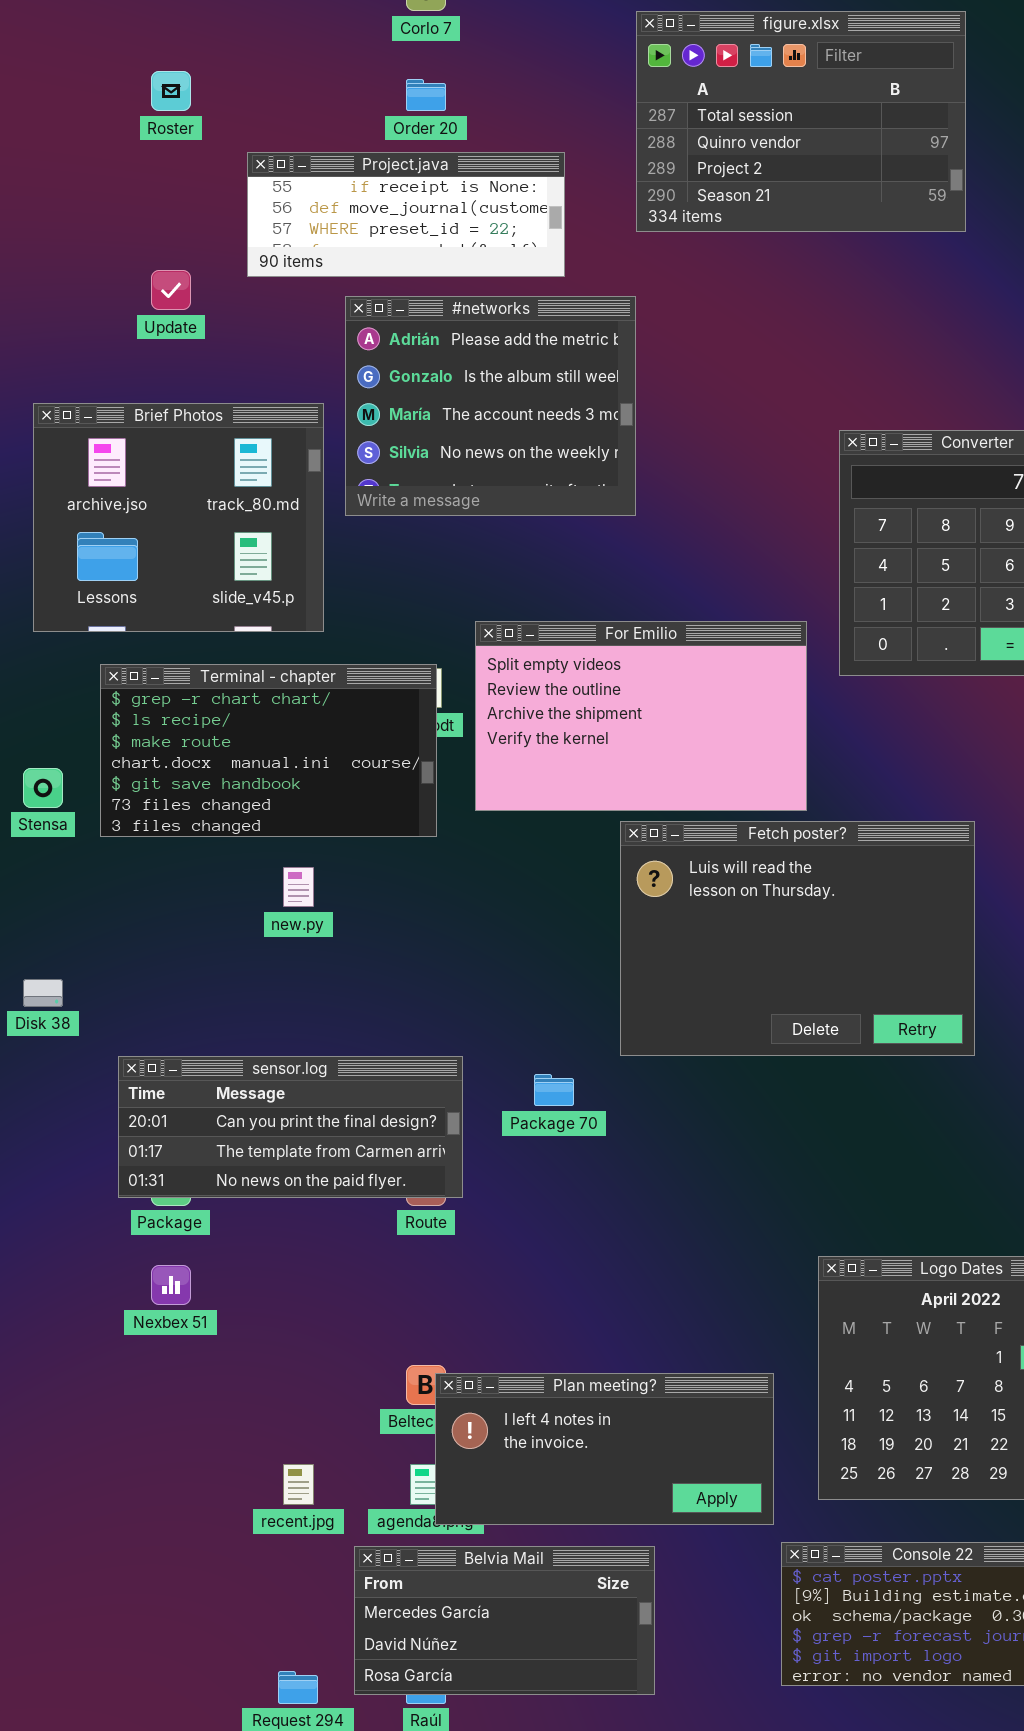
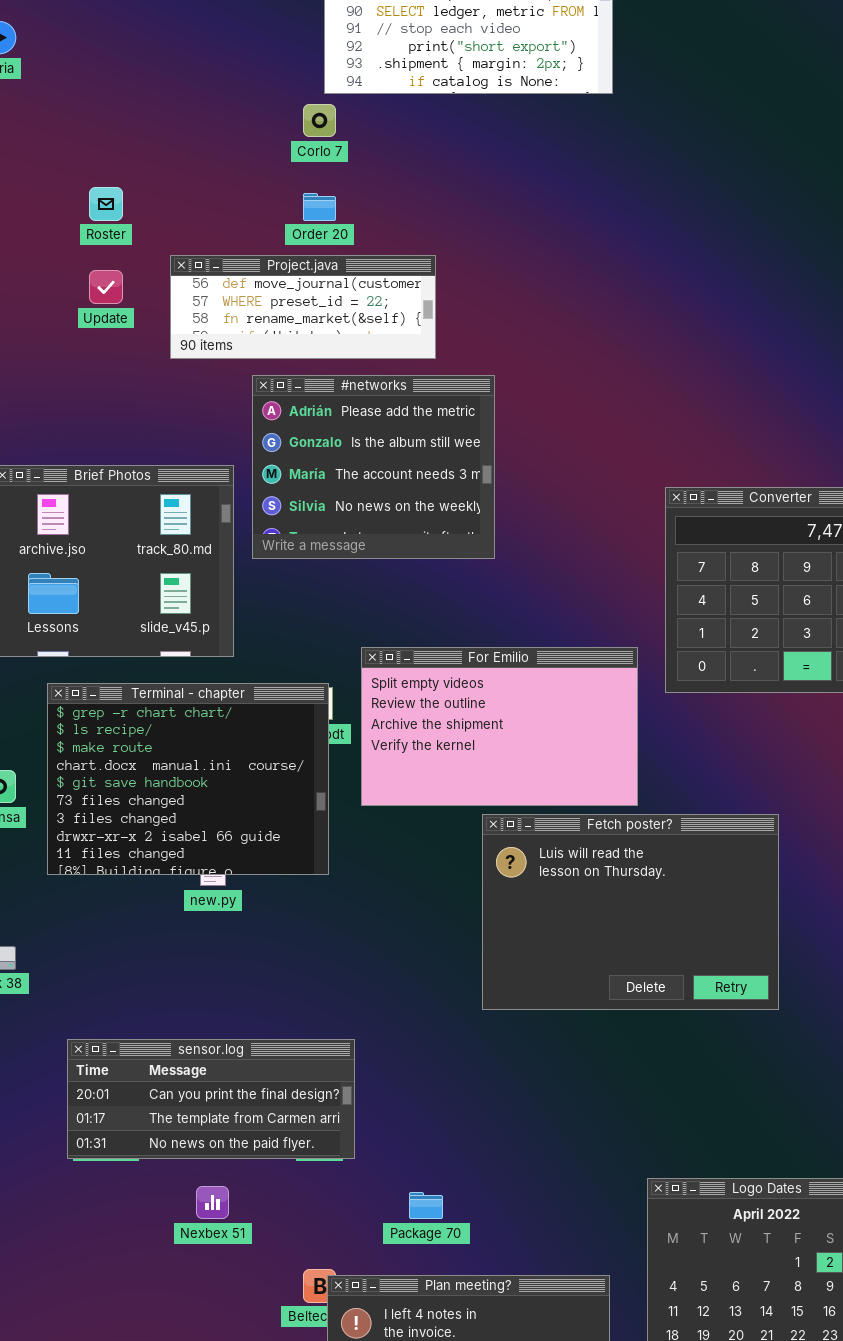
figure.xlsx: [636,11,966,232] -> none, closed
Project.java: [247,152,565,277] -> [170,255,436,359], scrolled down 1 row
Update: [151,270,191,310] -> [89,270,123,304], moved
Terminal - chapter: [100,664,437,837] -> [47,683,329,875], resized
sensor.log: [118,1056,463,1198] -> [67,1039,355,1159], moved
Package 70: [534,1074,574,1106] -> [409,1192,443,1219], moved
Nexbex 51: [151,1265,191,1305] -> [196,1186,229,1219], moved

